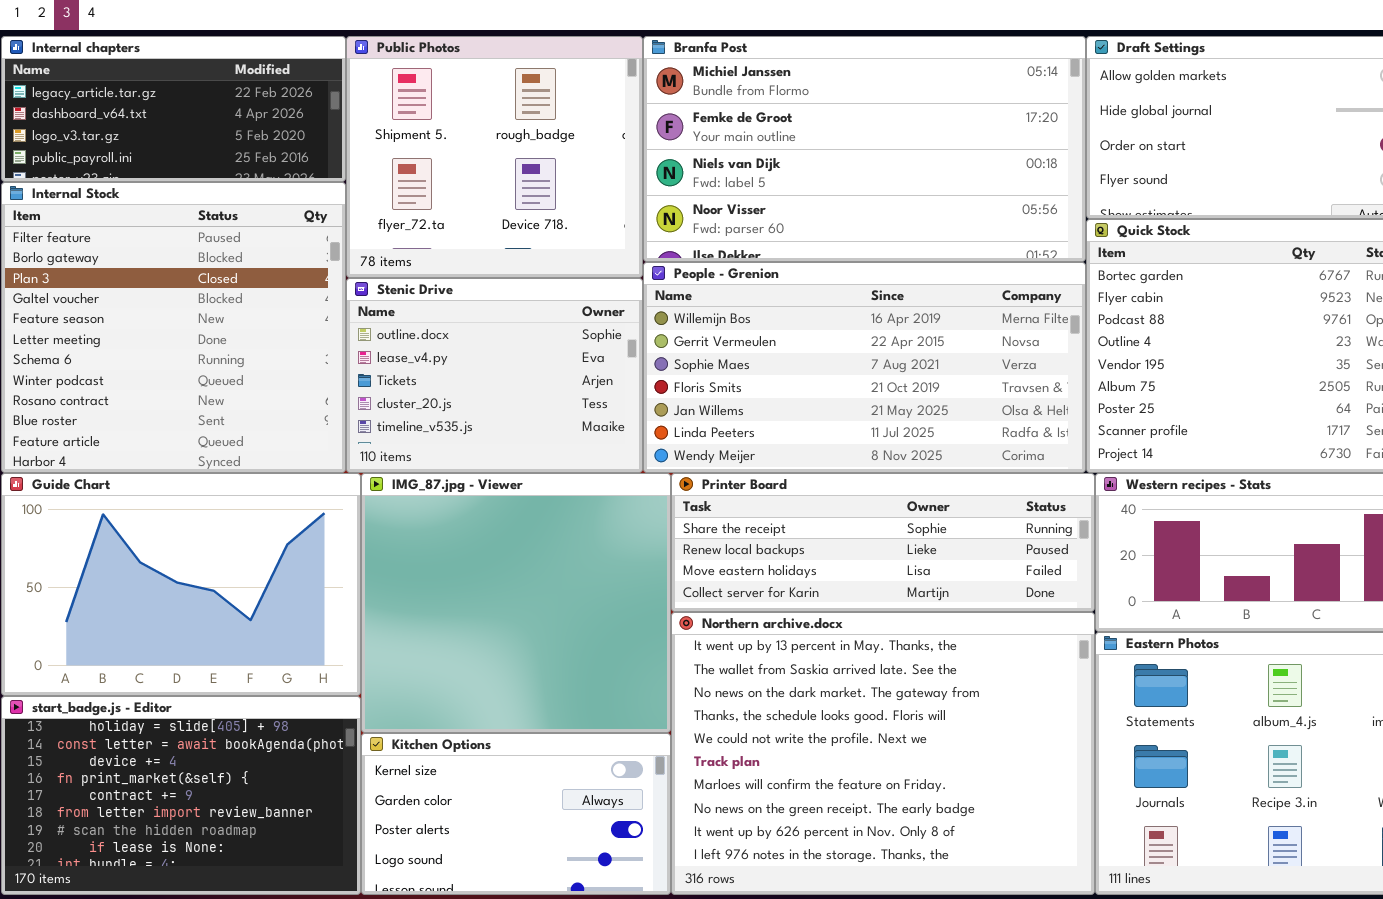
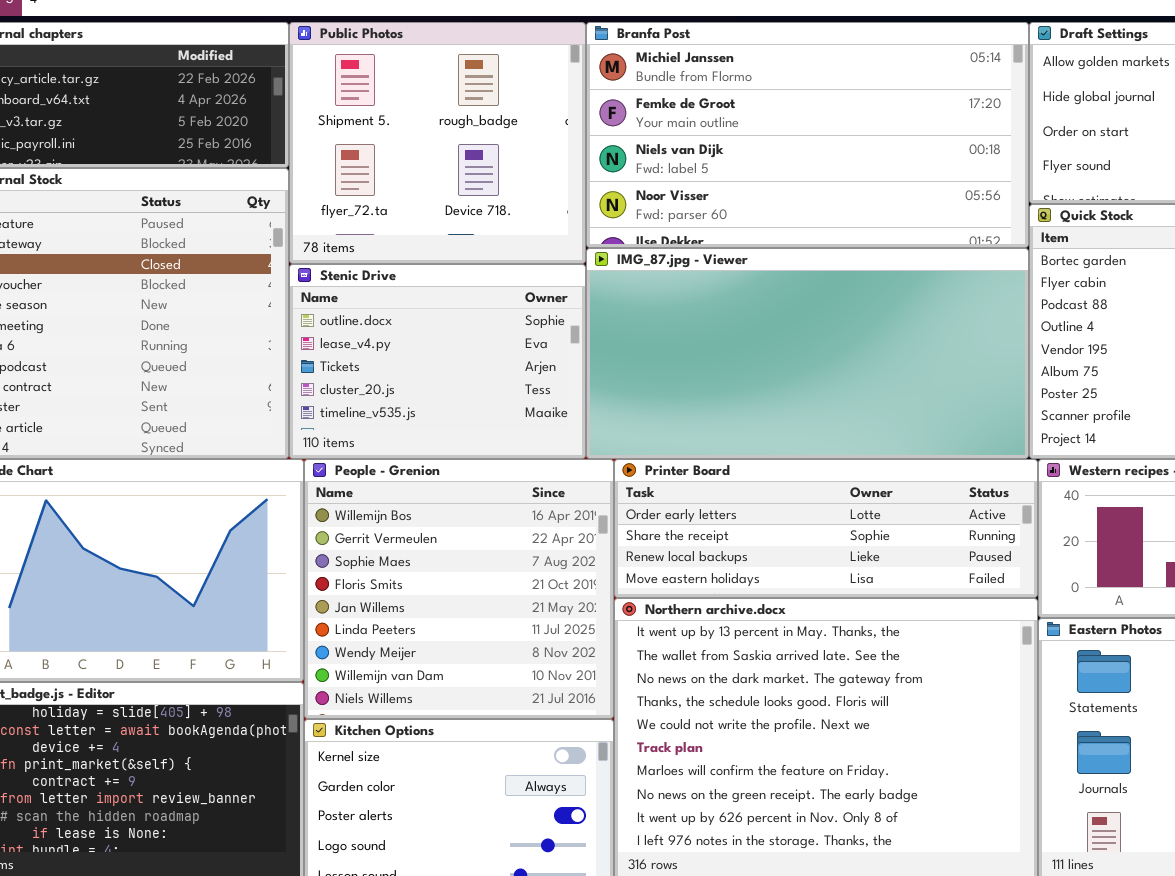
People - Grenion: [643,262,1086,473] -> [304,459,614,719], moved, resized
IMG_87.jpg - Viewer: [361,473,671,733] -> [586,248,1029,459], moved, resized
Printer Board: [671,473,1095,612] -> [614,459,1038,598], scrolled up 1 row

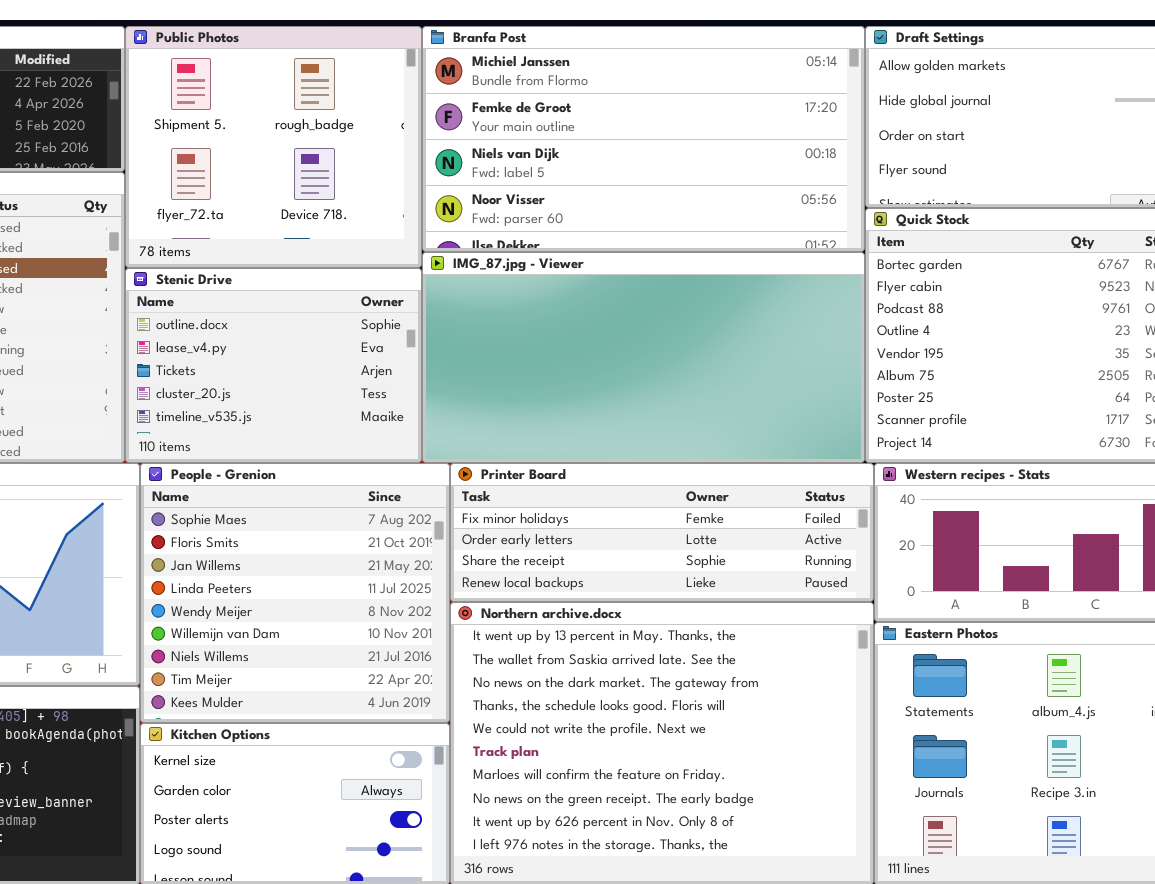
People - Grenion: [304,459,614,719] -> [140,463,450,723], scrolled down 2 rows
Printer Board: [614,459,1038,598] -> [450,463,874,602], scrolled up 1 row

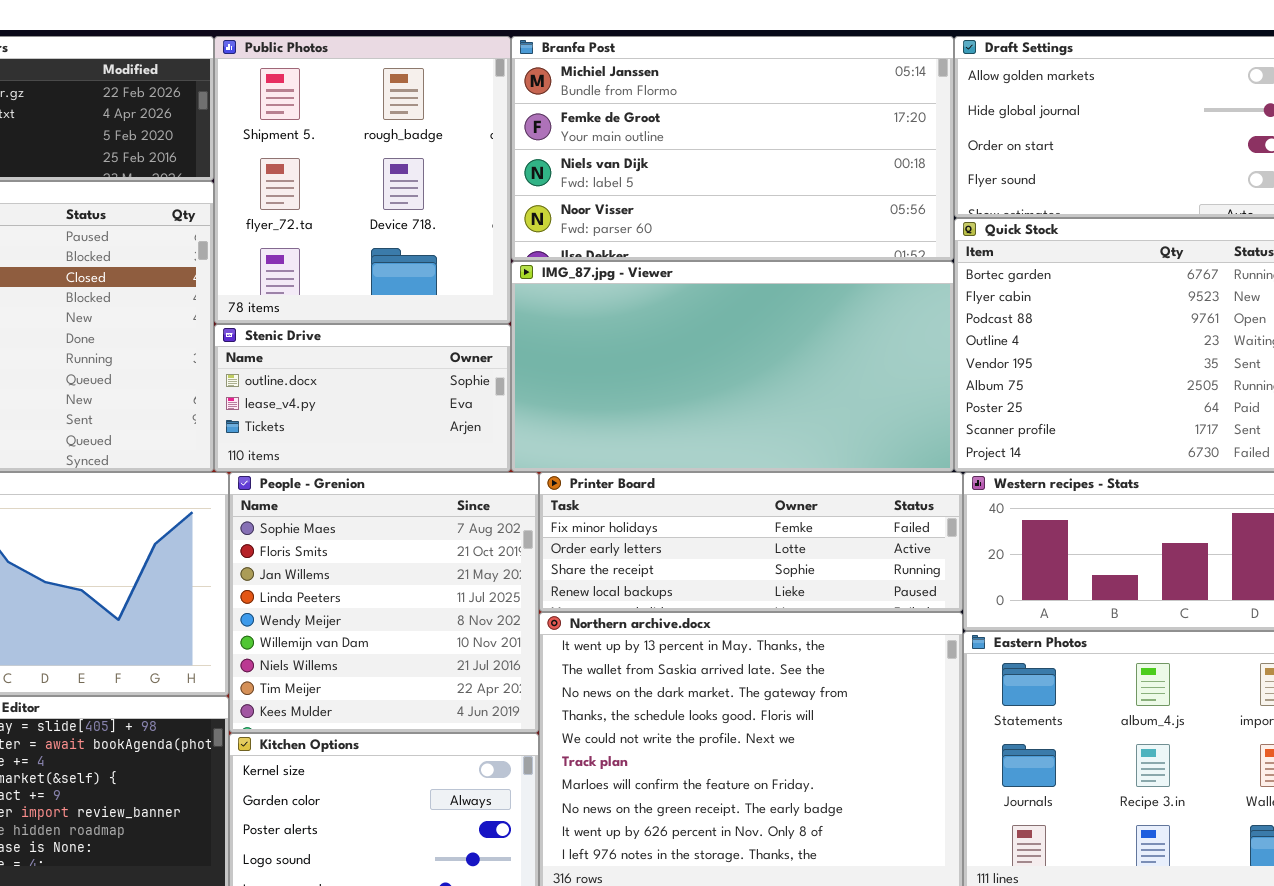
Public Photos: [125,26,422,268] -> [214,36,511,324], resized
Stenic Drive: [125,268,422,463] -> [214,324,511,472], resized

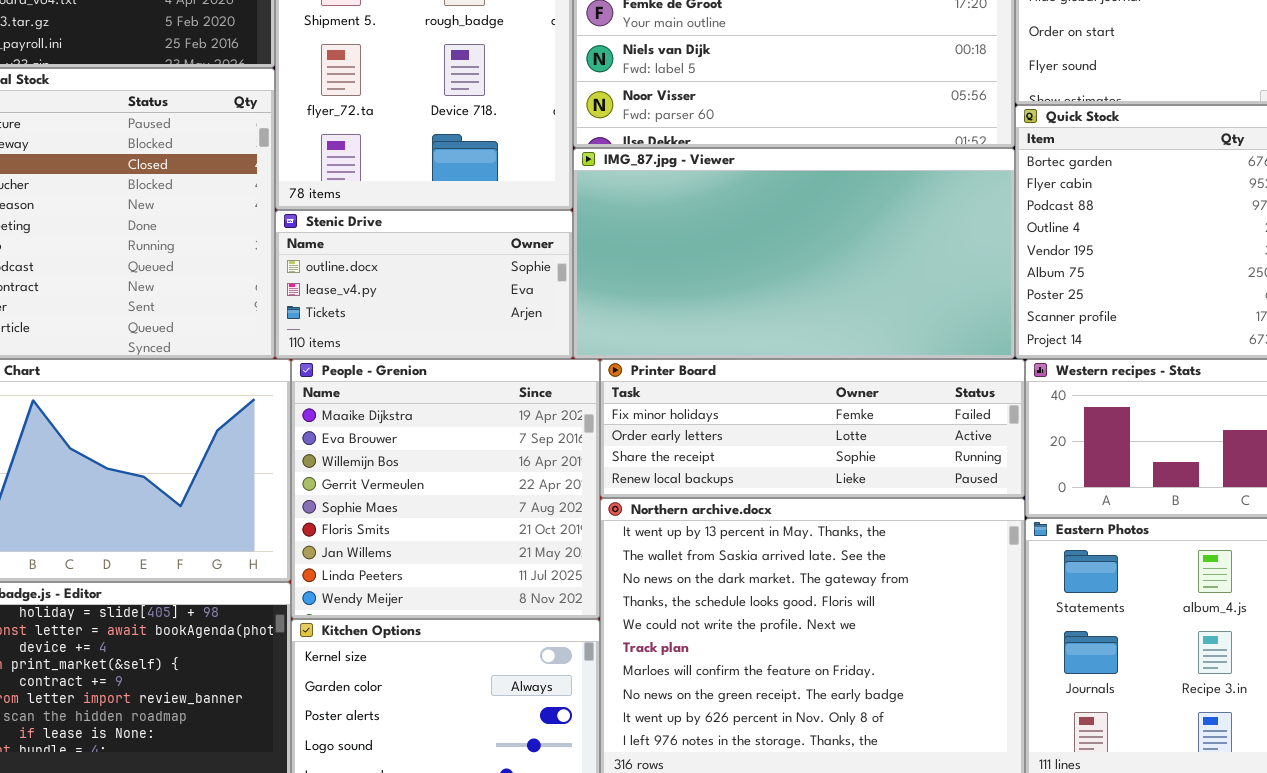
People - Grenion: [229,472,539,733] -> [291,359,600,619], scrolled up 4 rows

